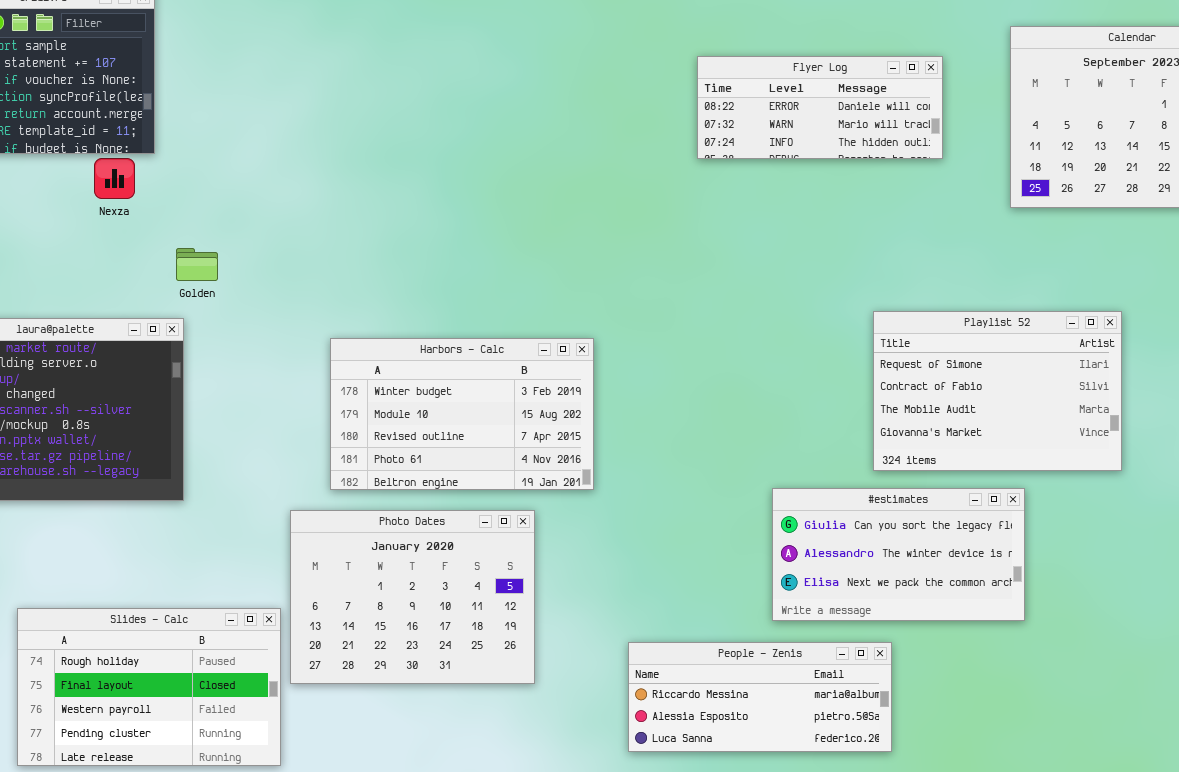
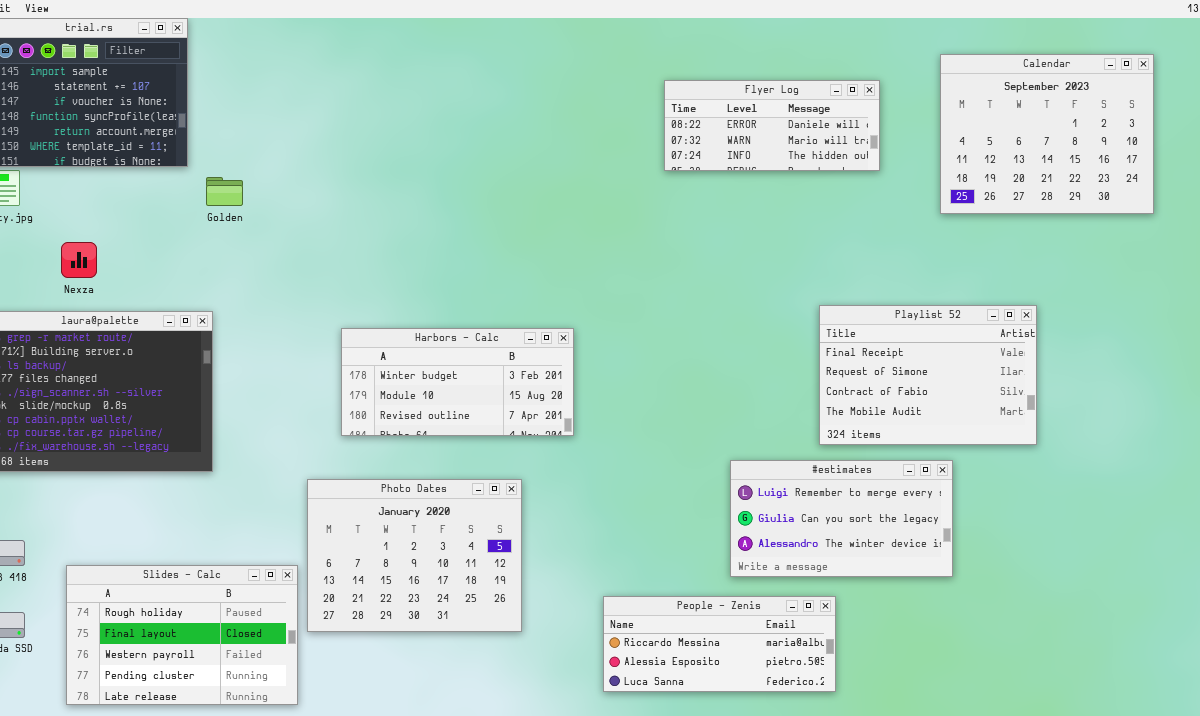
Nexza: [94,158,135,199] -> [61,242,97,278], moved
Golden: [176,248,218,281] -> [206,177,243,206], moved
Playlist 52: [873,311,1122,471] -> [819,305,1037,445], scrolled up 1 row
Harbors - Calc: [330,338,594,490] -> [341,328,574,436], resized
#estimates: [772,488,1025,621] -> [730,460,953,577], scrolled up 1 row

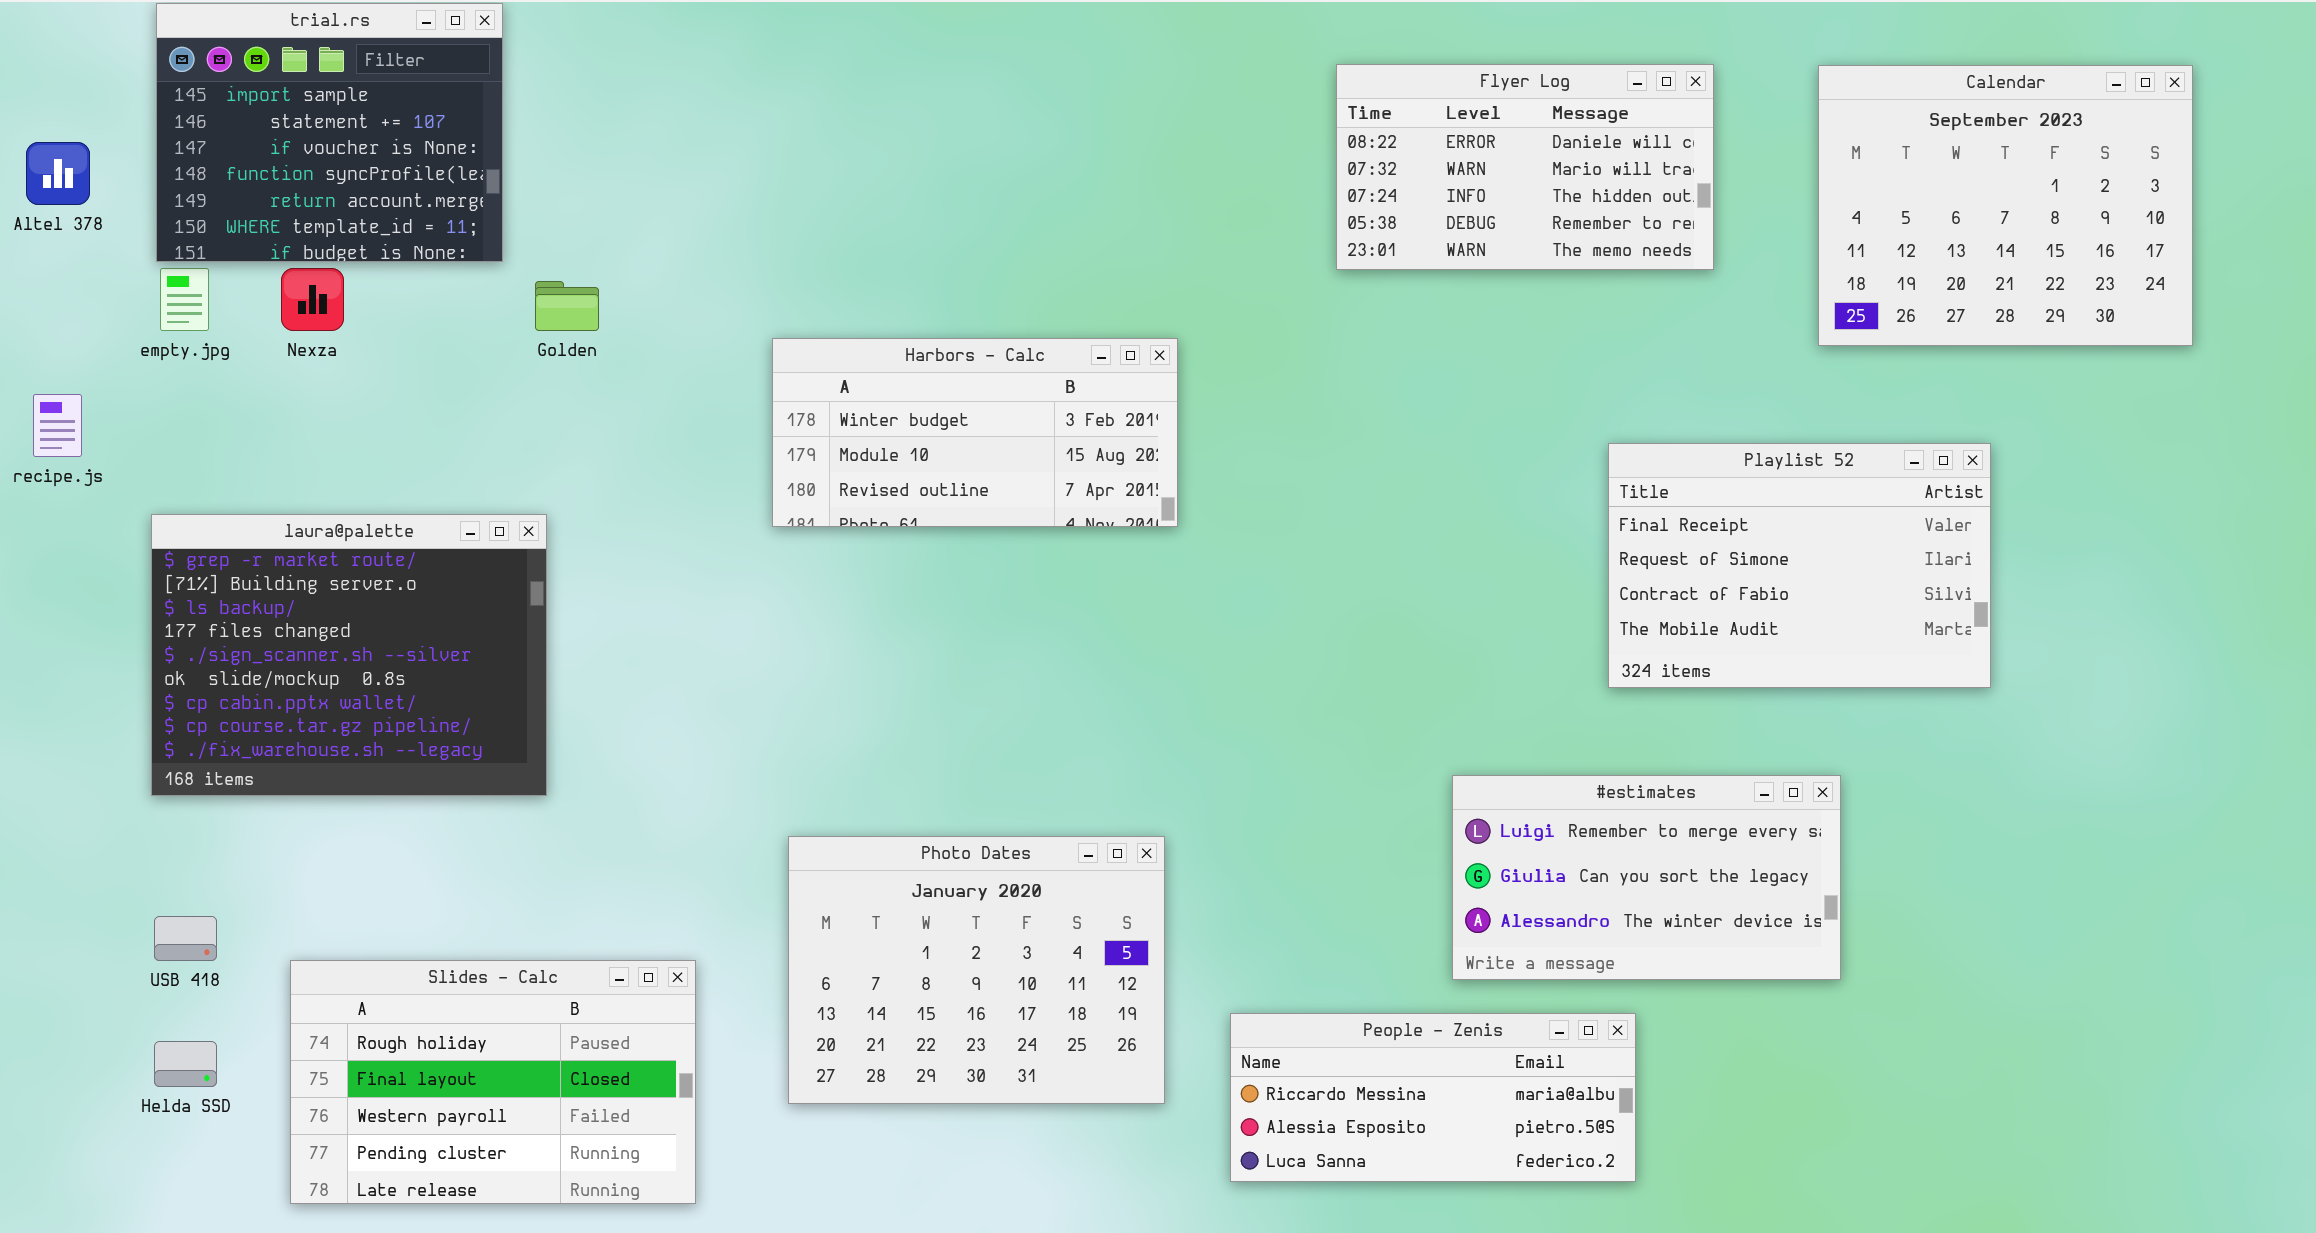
Flyer Log: [664,80,880,171] -> [1336,64,1714,270], resized
Nexza: [61,242,97,278] -> [281,268,344,331], moved
Playlist 52: [819,305,1037,445] -> [1608,443,1991,688], moved
Harbors - Calc: [341,328,574,436] -> [772,338,1178,527], moved
Photo Dates: [307,479,522,632] -> [788,836,1165,1104], moved

